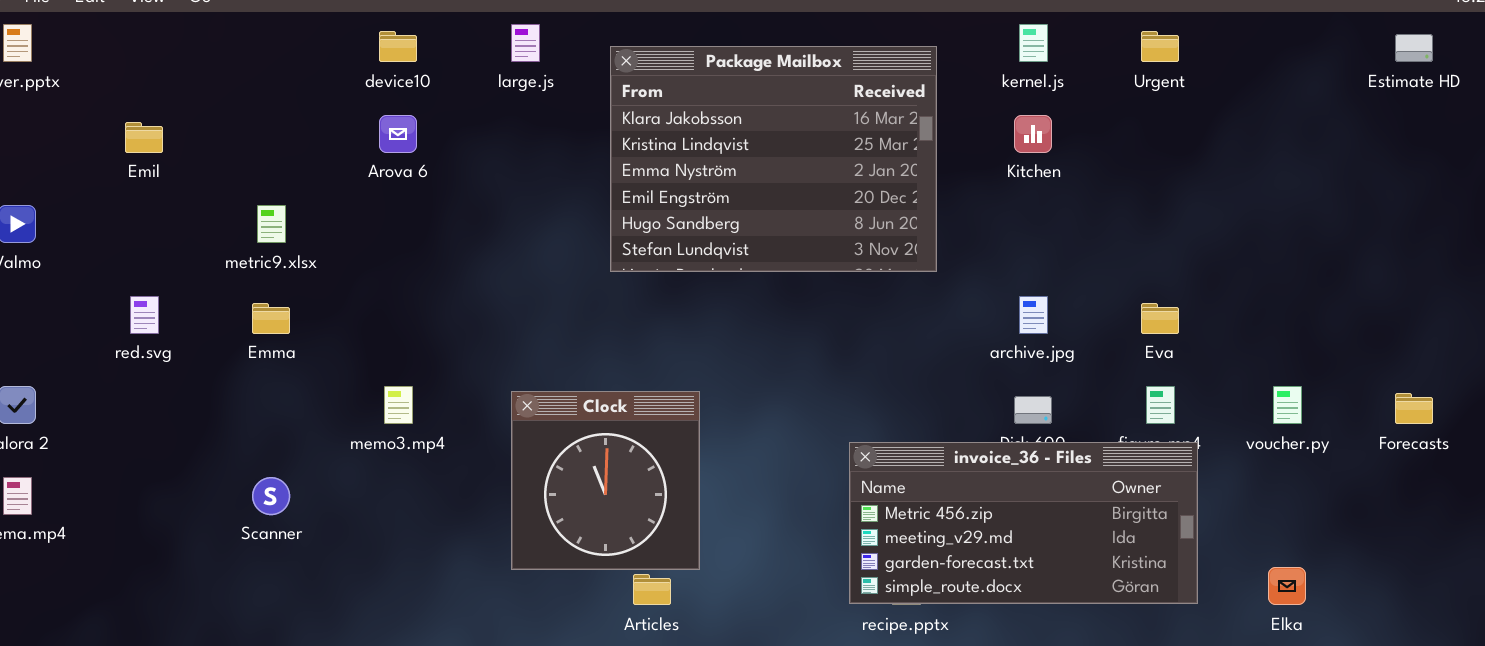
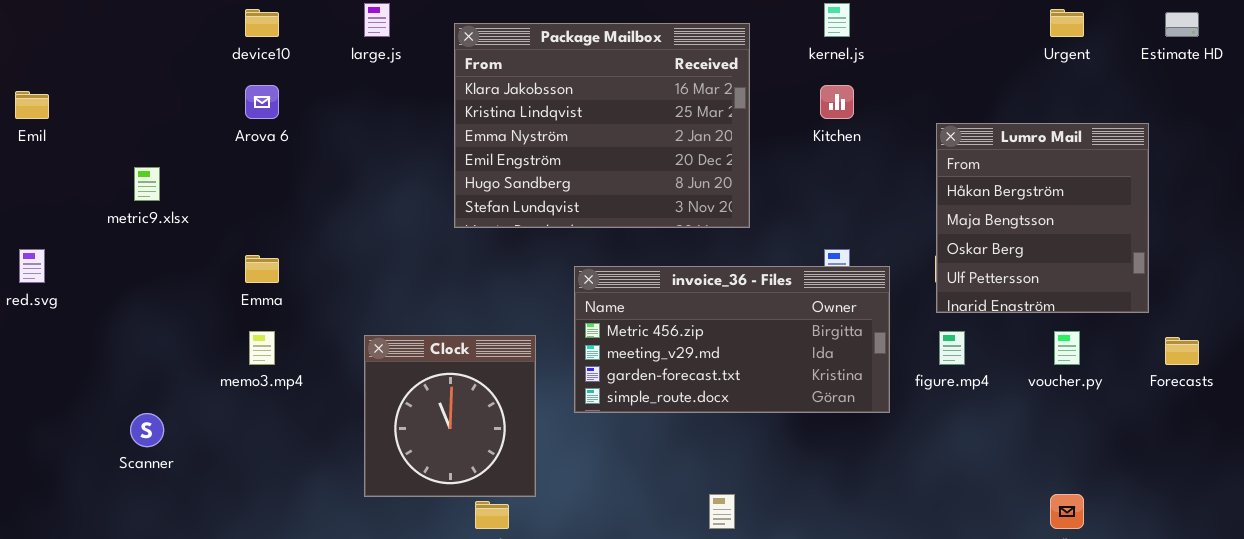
Urgent: [1141,31,1179,62] -> [1050,9,1084,37], moved
Lumro Mail: none -> [936,123,1149,313], opened
Emma: [252,303,290,334] -> [245,255,279,283], moved
invoice_36 - Files: [849,442,1198,604] -> [574,266,890,413], moved

